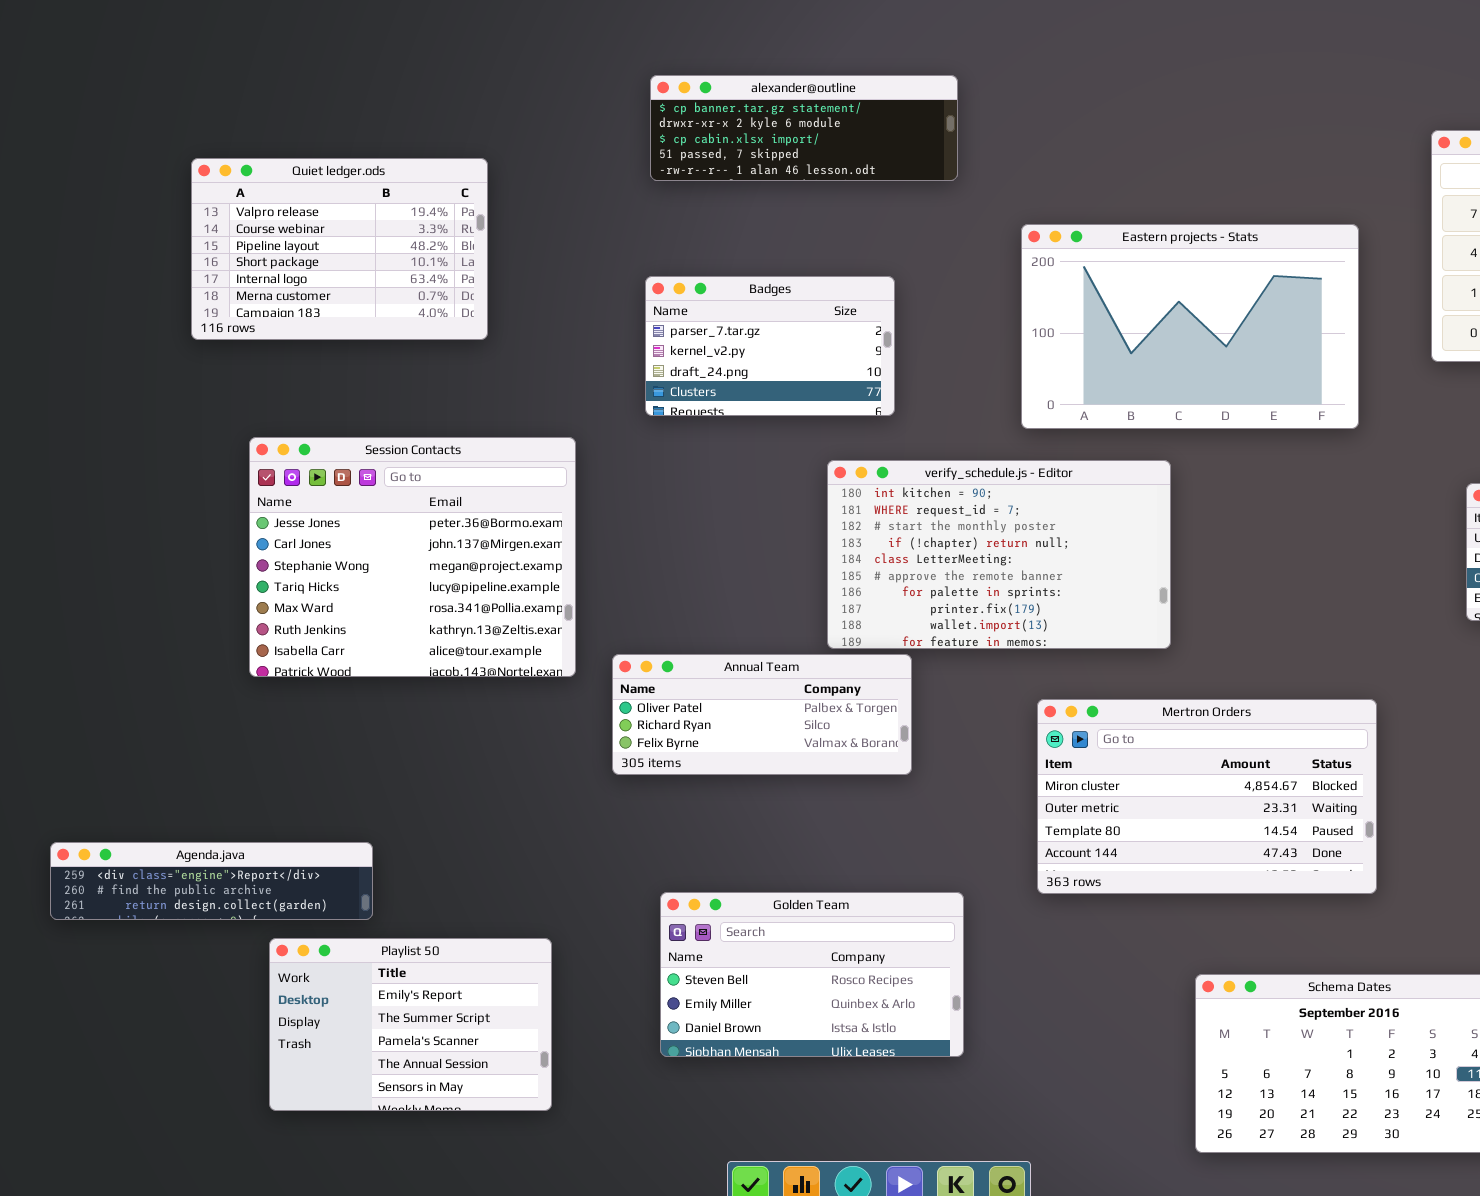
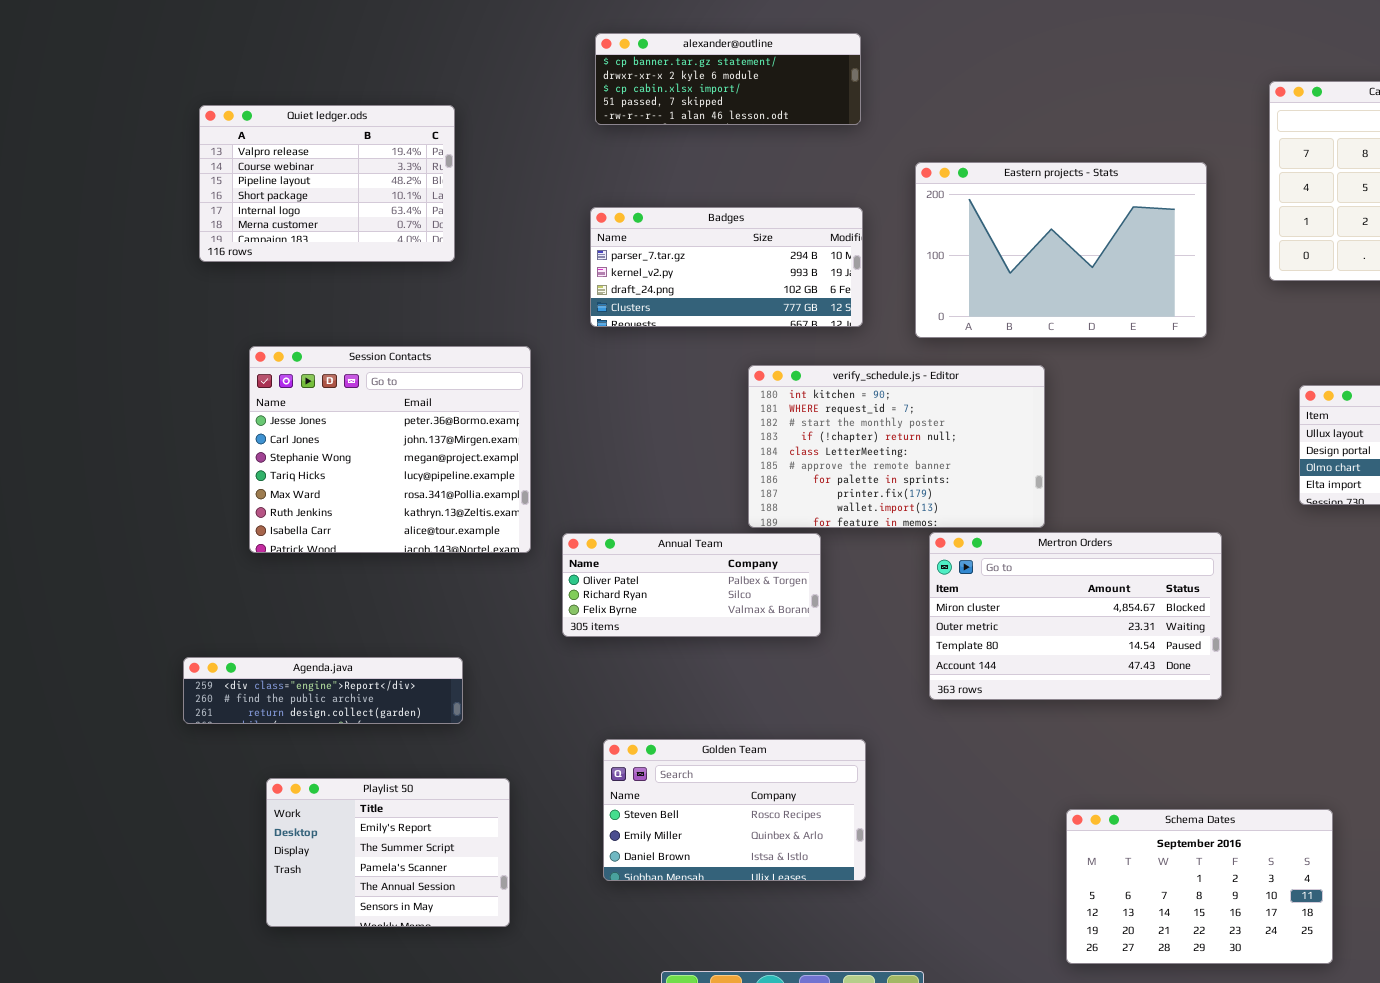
Badges: [645,276,895,416] -> [590,207,863,327], resized
Mertron Orders: [1037,699,1377,894] -> [929,532,1222,700], moved
Agenda.java: [50,842,373,920] -> [183,657,463,724], moved

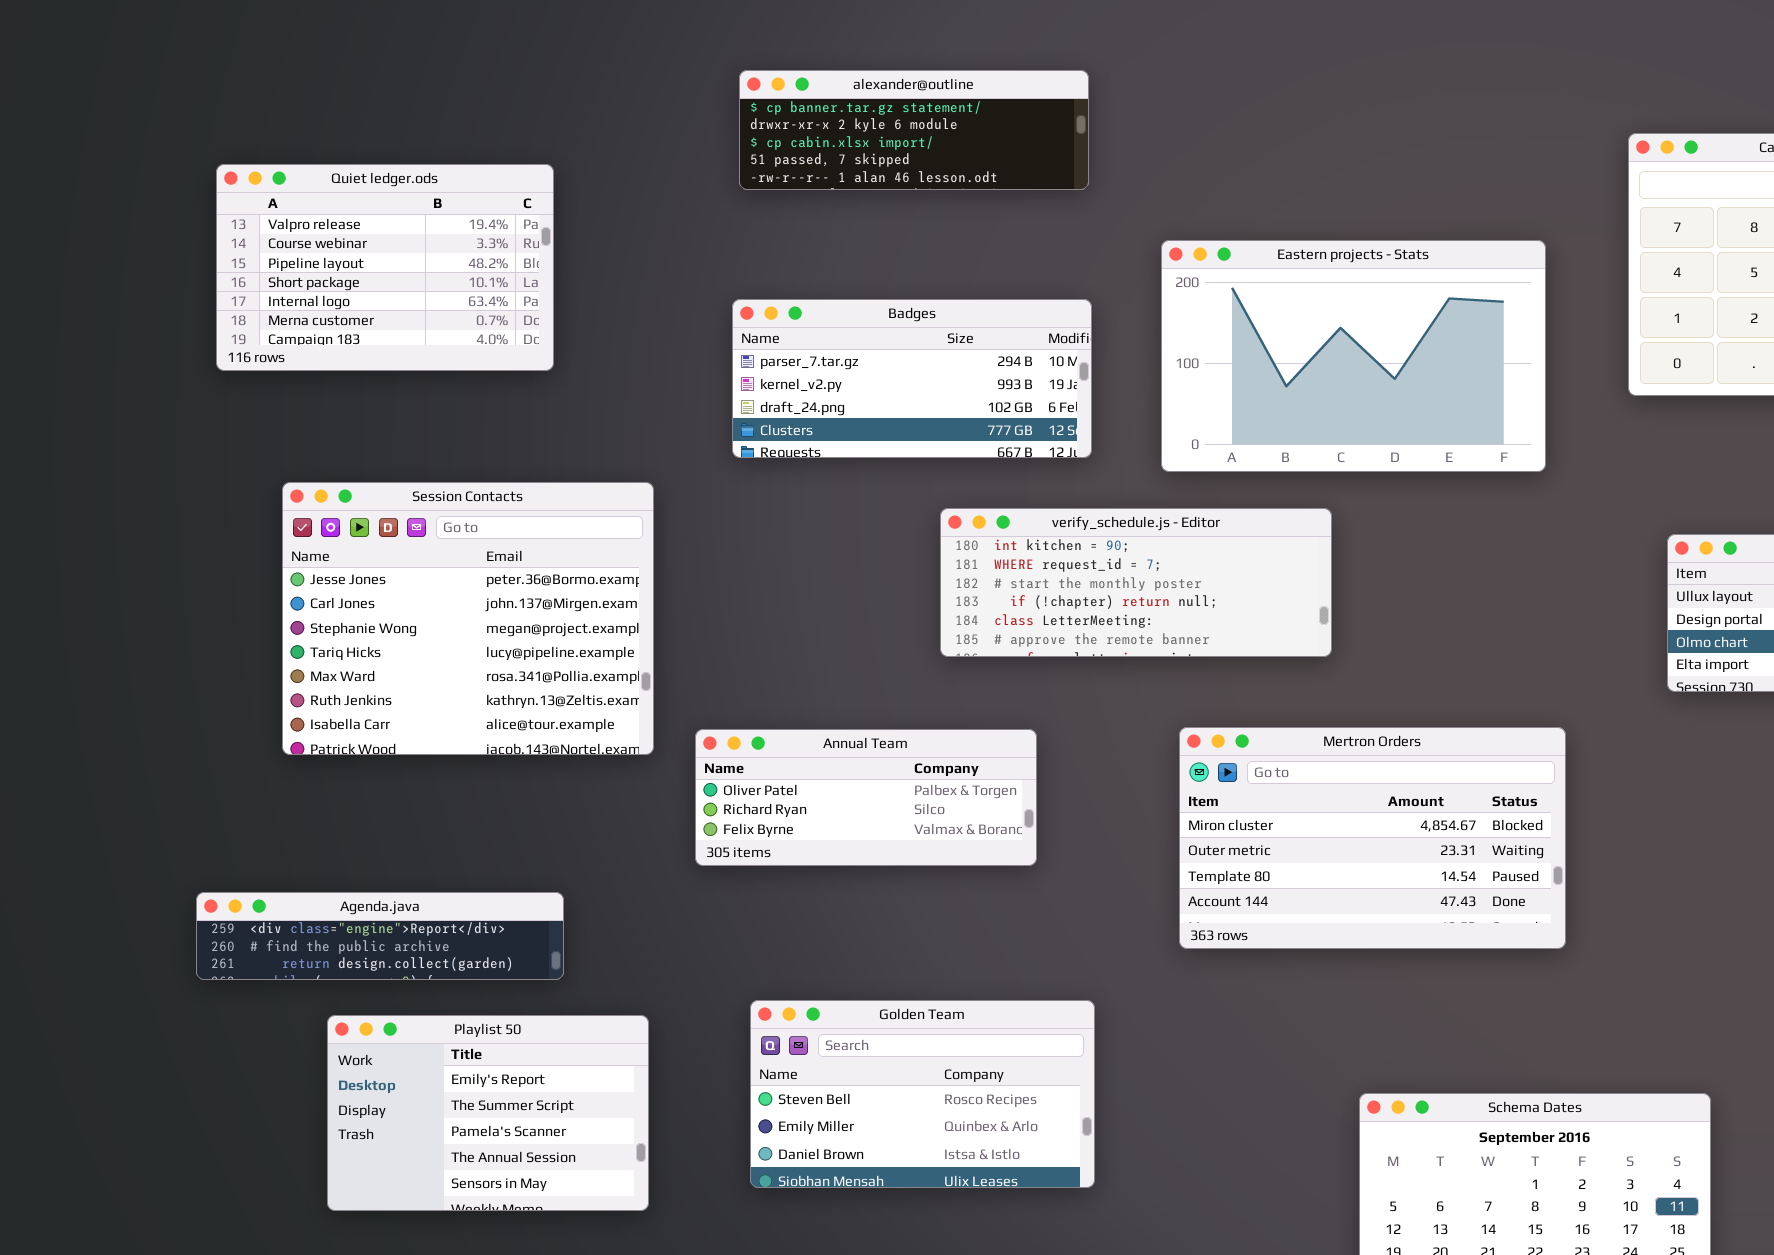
verify_schedule.js - Editor: [748,365,1045,528] -> [940,508,1332,657], resized
Playlist 50: [266,778,510,927] -> [327,1015,649,1211], moved

